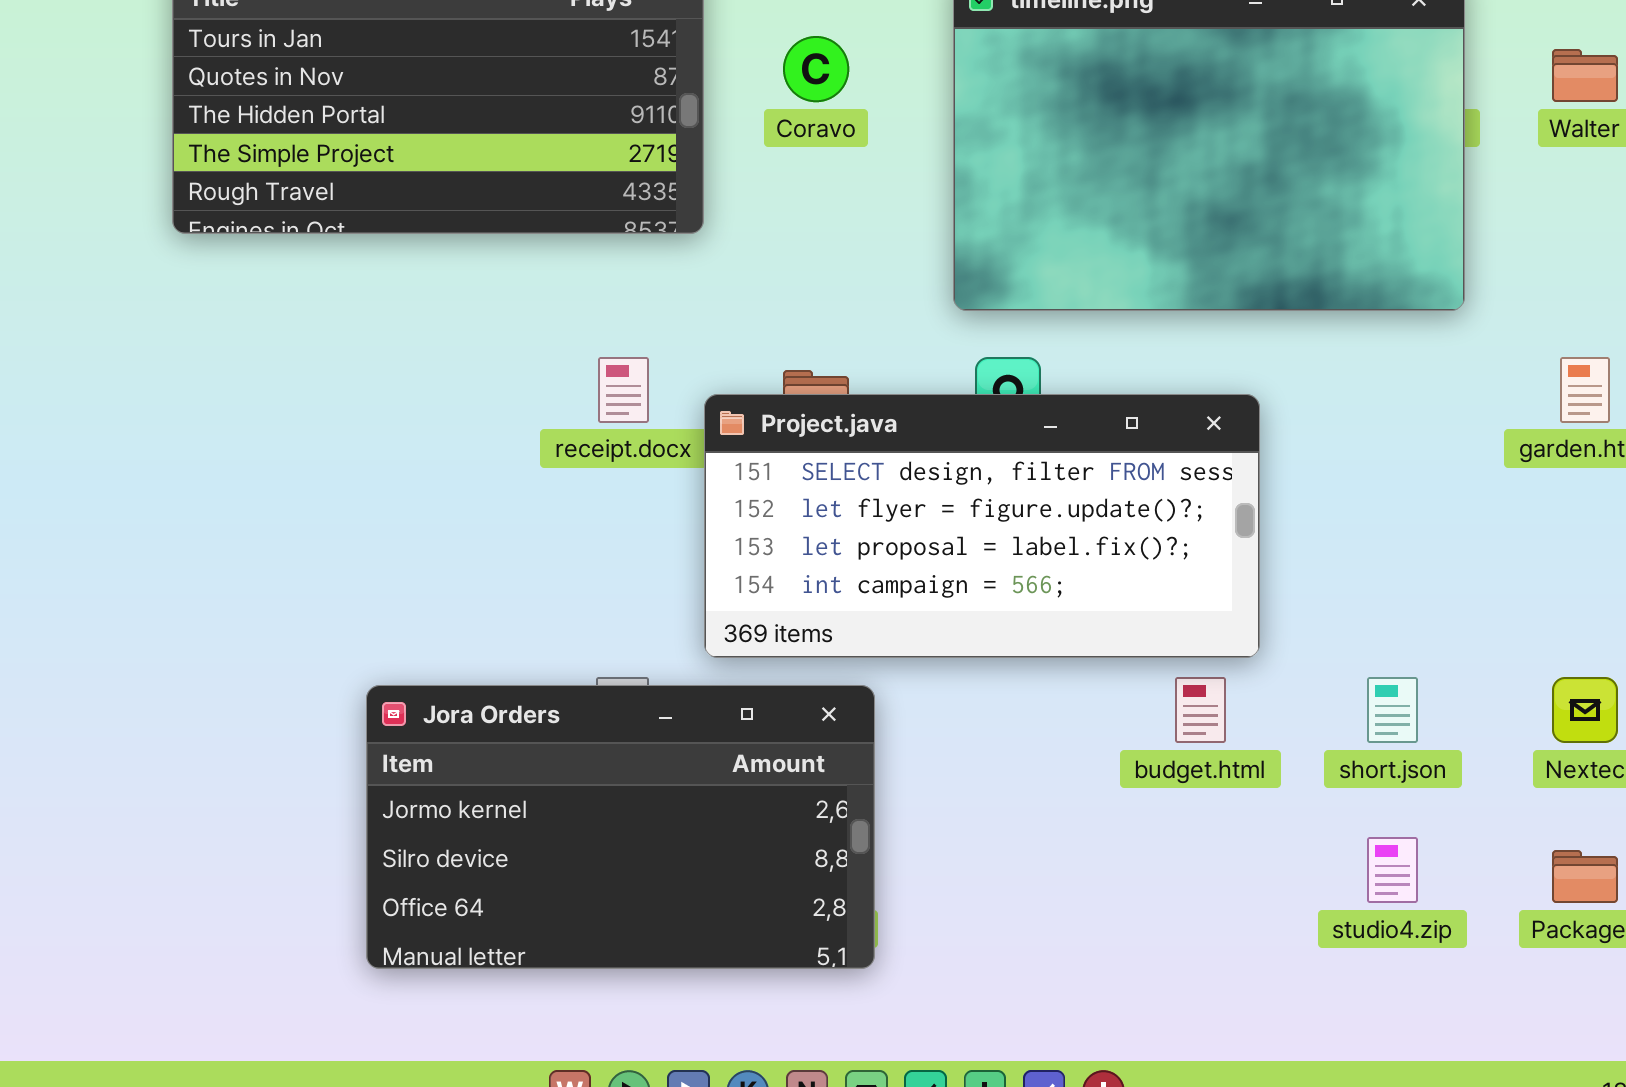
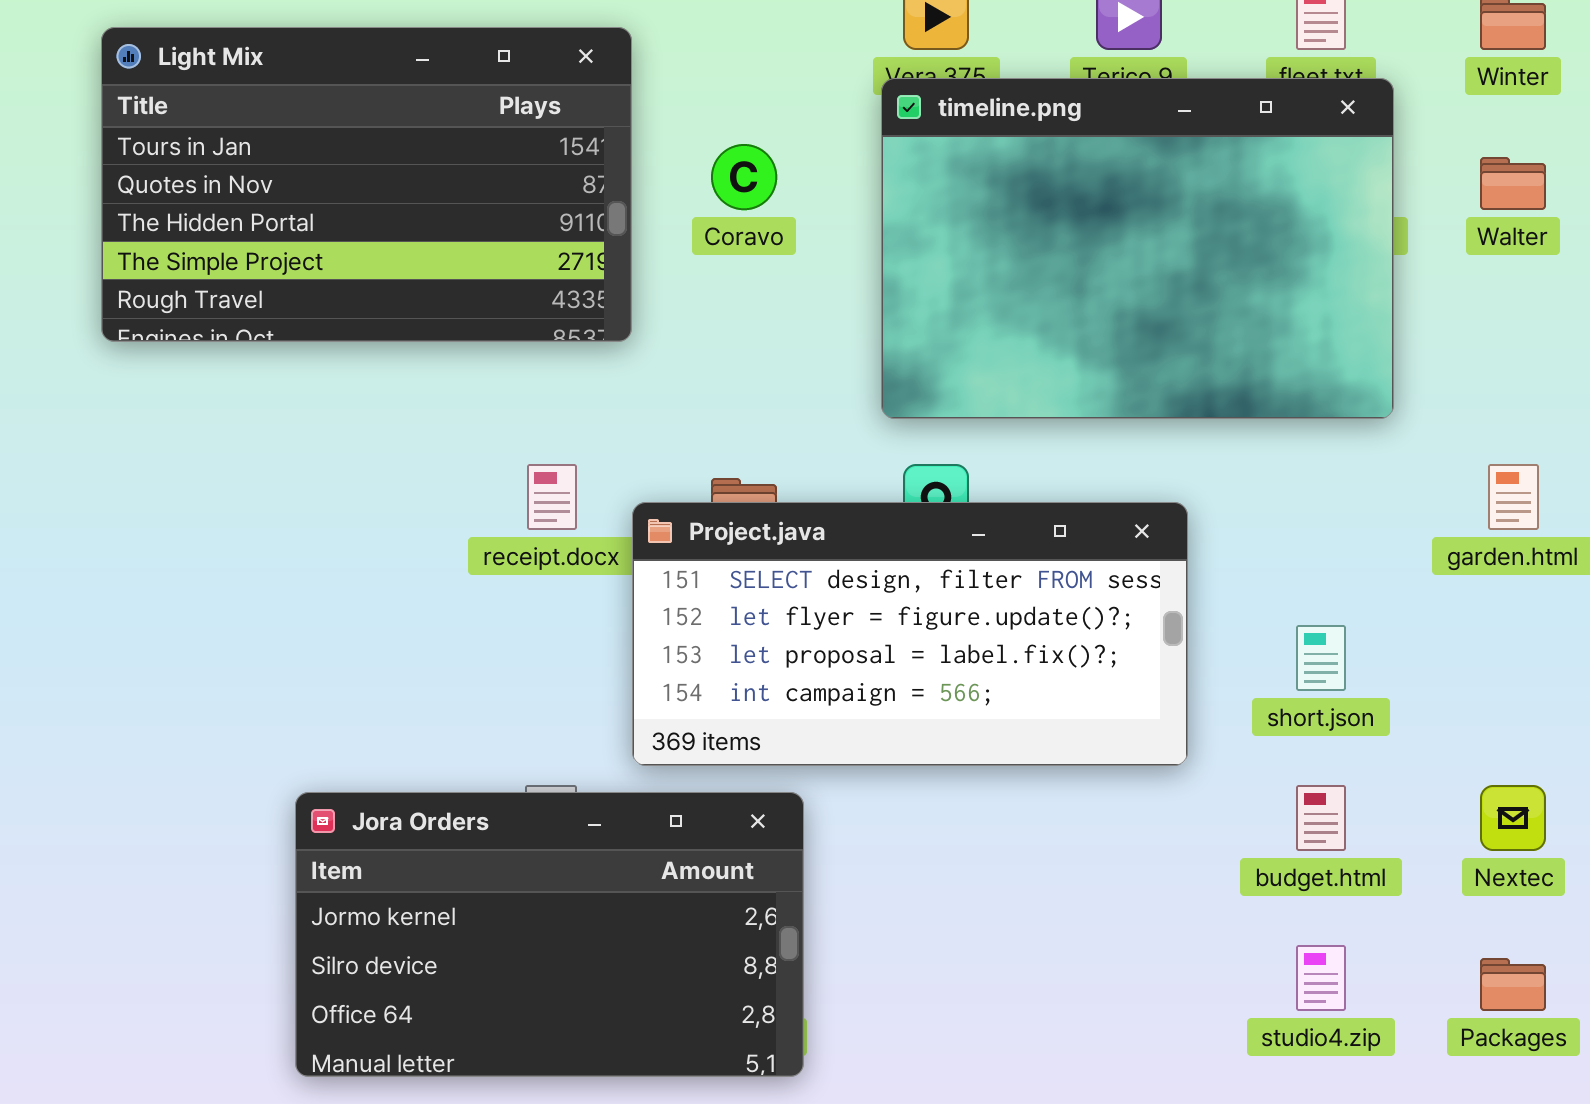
budget.html: [1175,677,1226,743] -> [1296,785,1346,851], moved
short.json: [1367,677,1418,743] -> [1296,625,1346,691], moved

